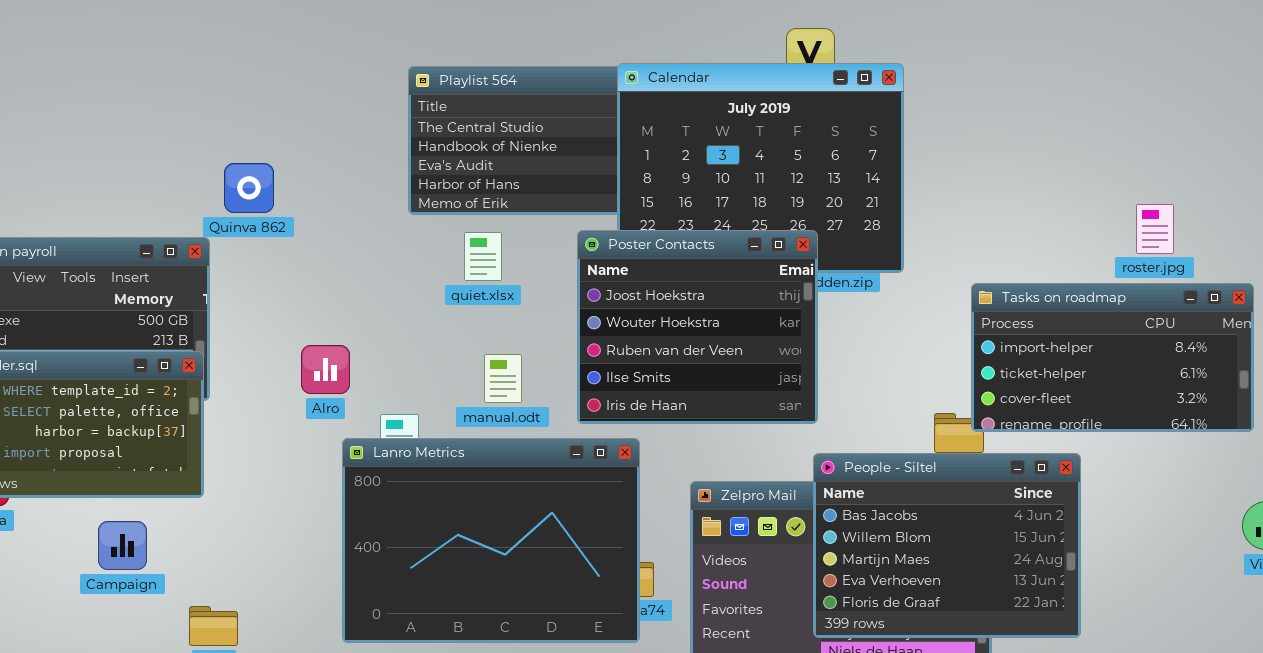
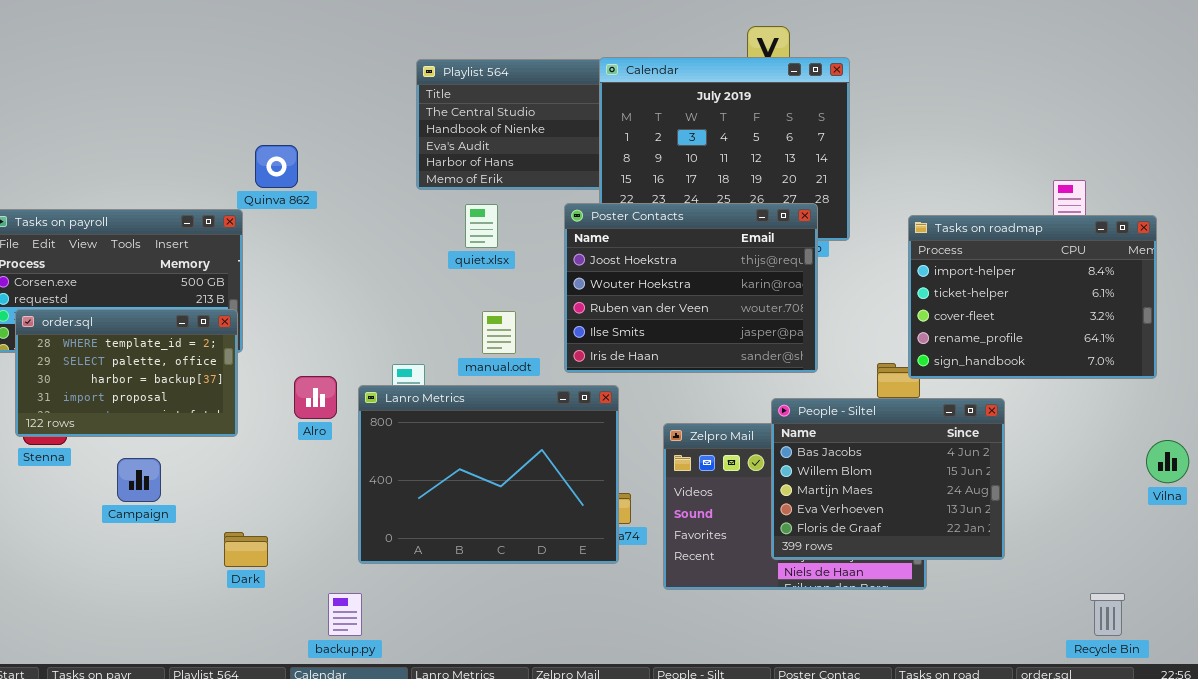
Poster Contacts: [577,230,818,424] -> [564,203,818,373], resized
Tasks on roadmap: [971,283,1254,432] -> [908,215,1157,379], resized
Alro: [301,345,350,394] -> [294,376,337,419], moved
Campaign: [98,521,147,570] -> [117,458,161,502], moved

